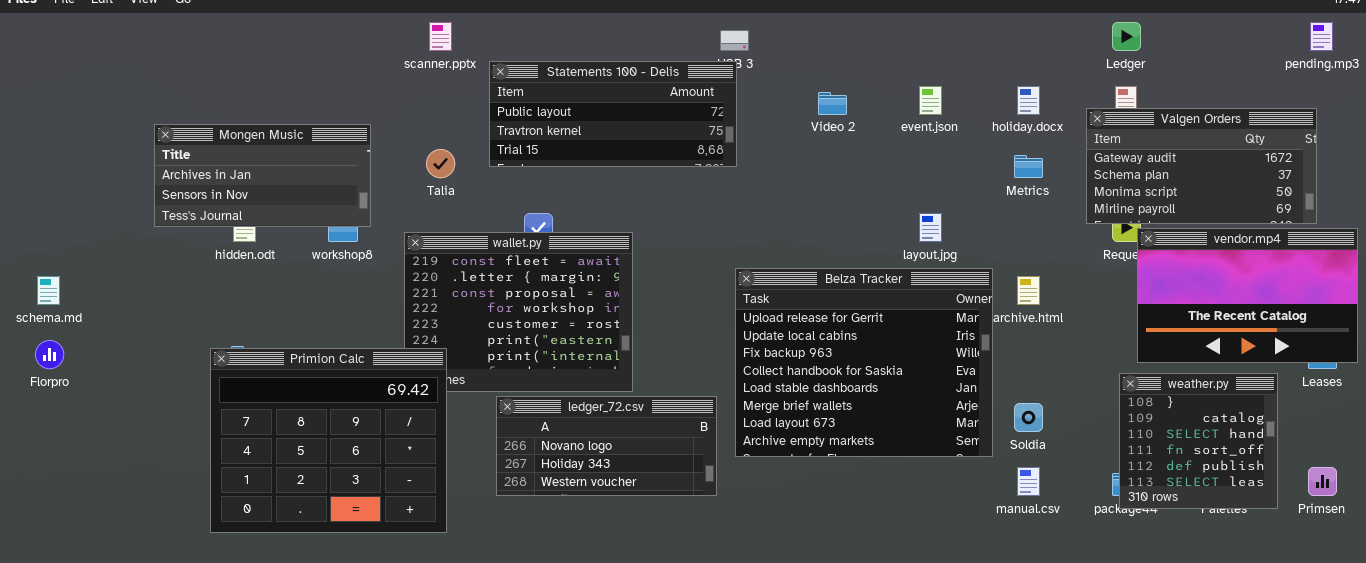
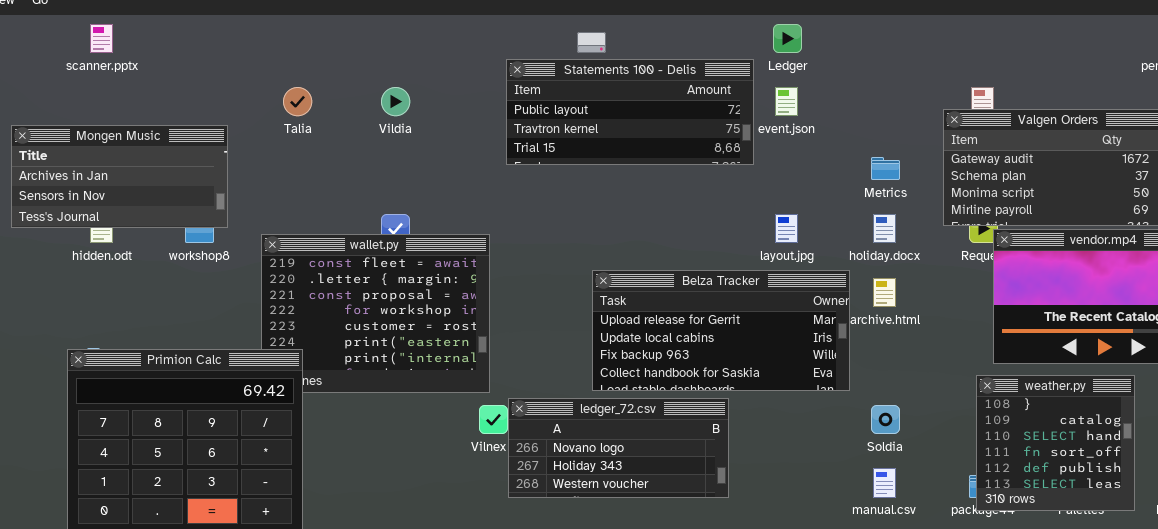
scanner.pptx: [429,22,452,51] -> [90,24,113,53], moved
Ledger: [1112,22,1141,51] -> [773,24,802,53], moved
Statements 100 - Delis: [489,61,737,167] -> [506,59,754,165], moved
holiday.docx: [1017,86,1040,115] -> [873,214,896,243], moved
Talia: [426,149,455,178] -> [283,87,312,116], moved
Belza Tracker: [735,268,993,457] -> [592,270,850,391], resized
ledger_72.csv: [496,396,717,496] -> [508,398,729,498], moved

